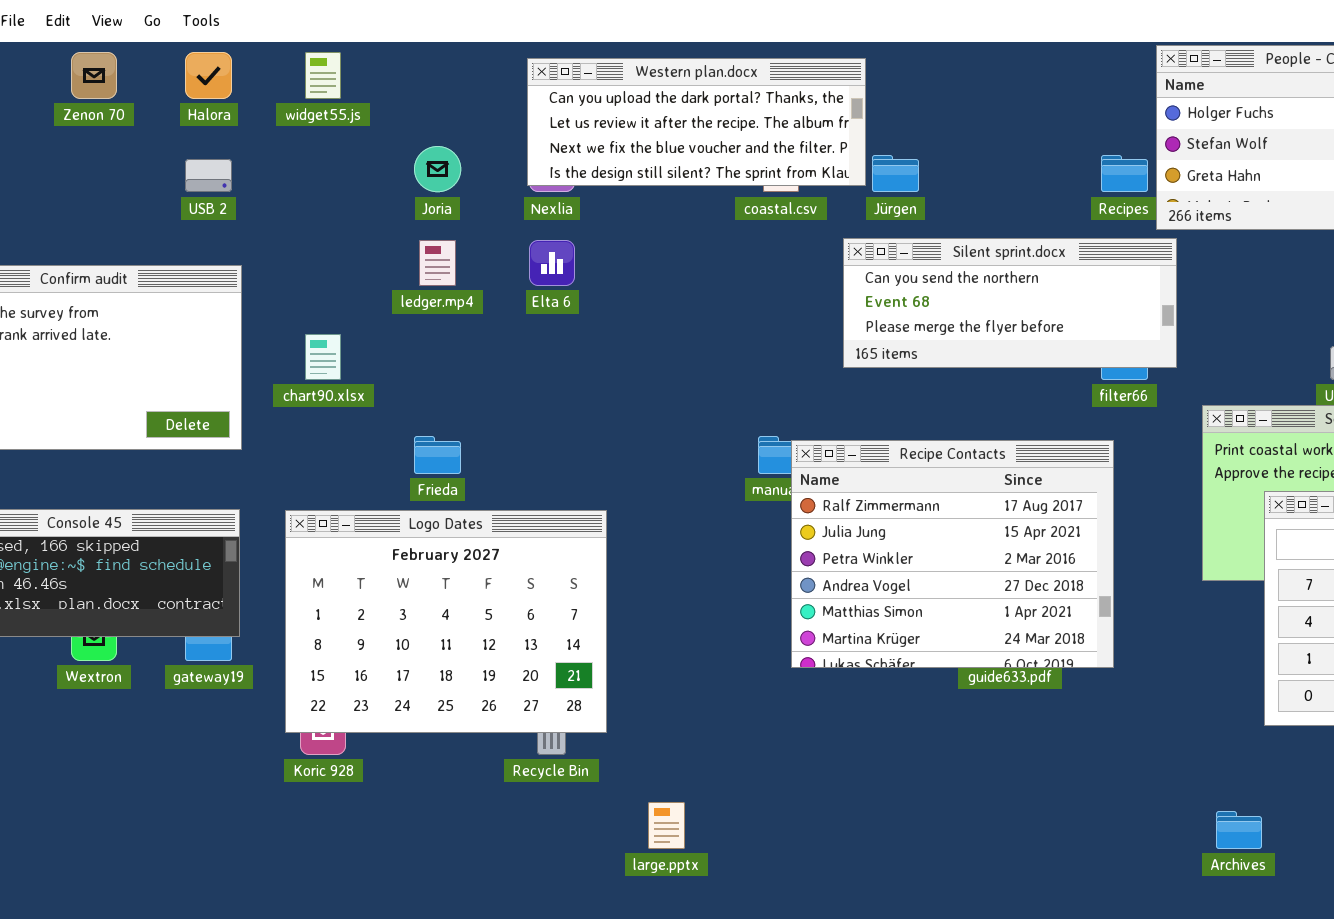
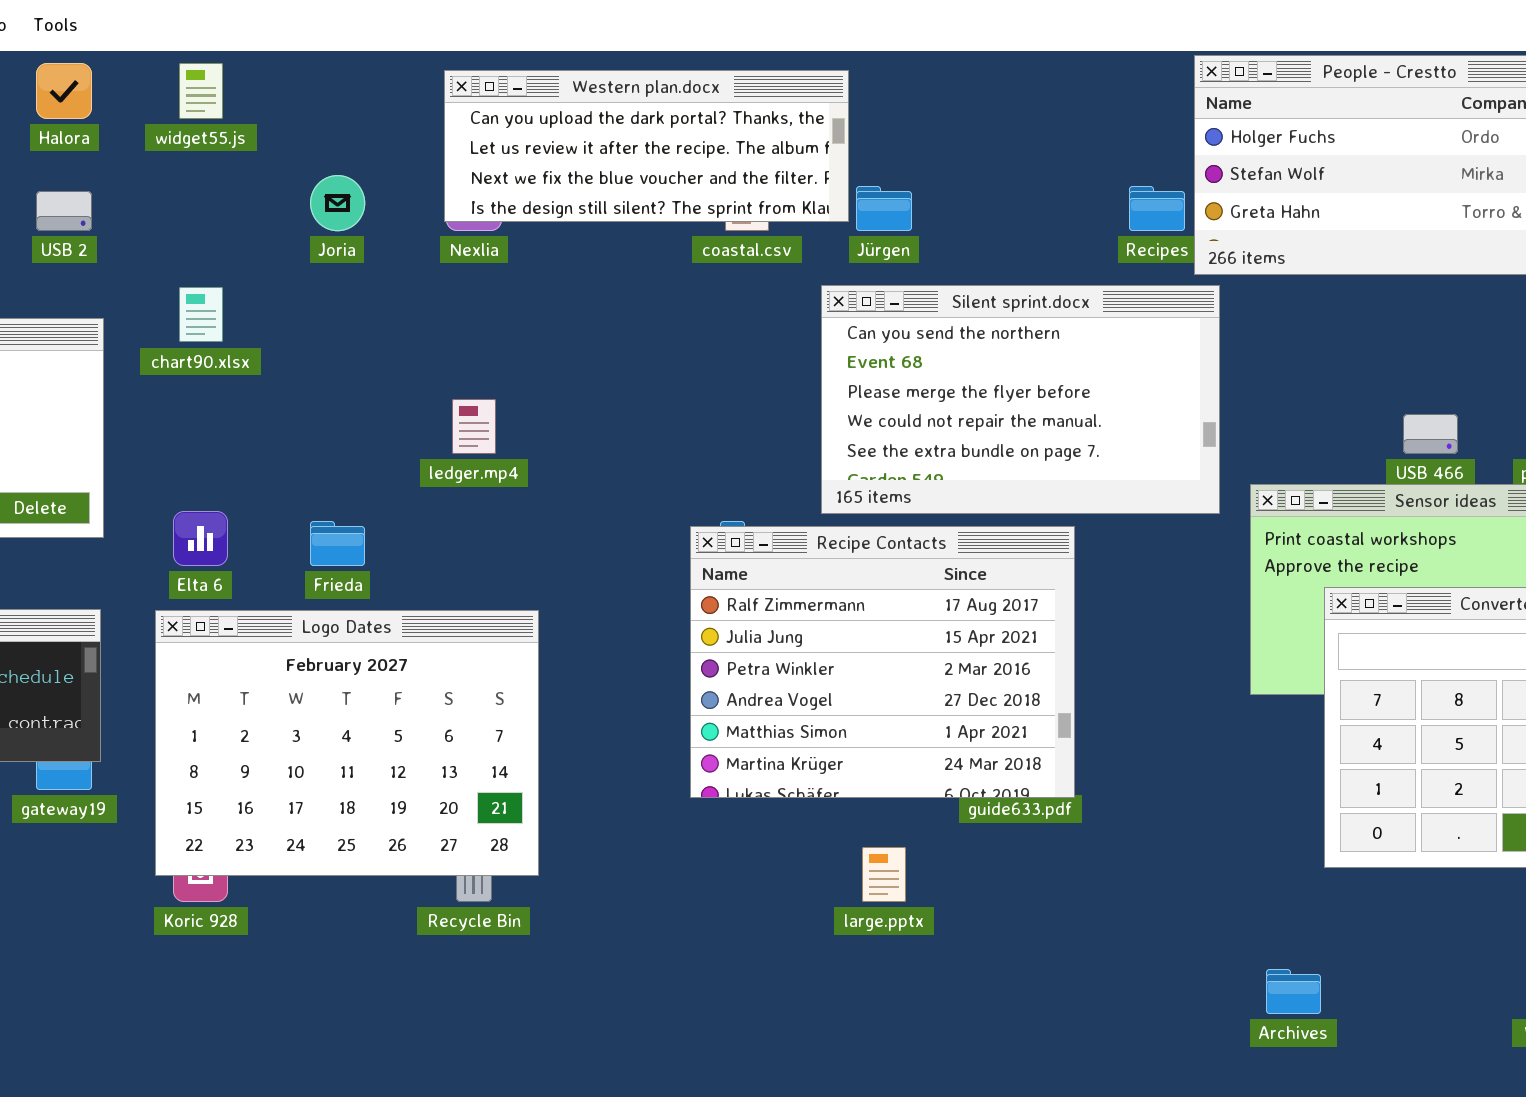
Silent sprint.docx: [843,238,1177,368] -> [821,285,1220,514], resized
ledger.mp4: [419,240,456,286] -> [452,399,496,454], moved
Elta 6: [529,240,575,286] -> [173,511,228,566], moved
chart90.xlsx: [305,334,341,380] -> [179,287,223,342], moved
Recipe Contacts: [791,440,1114,668] -> [690,526,1075,798], moved
large.pptx: [648,802,685,849] -> [862,847,906,902], moved

